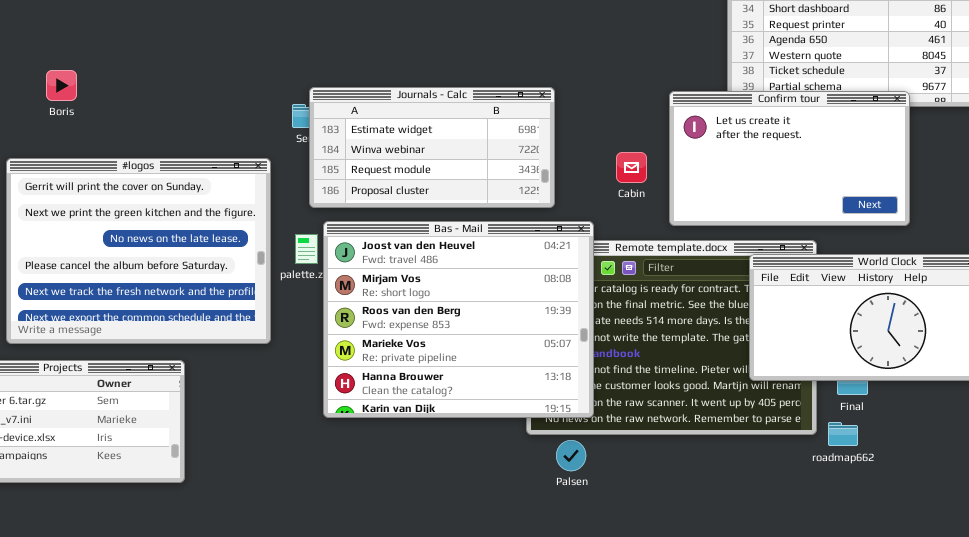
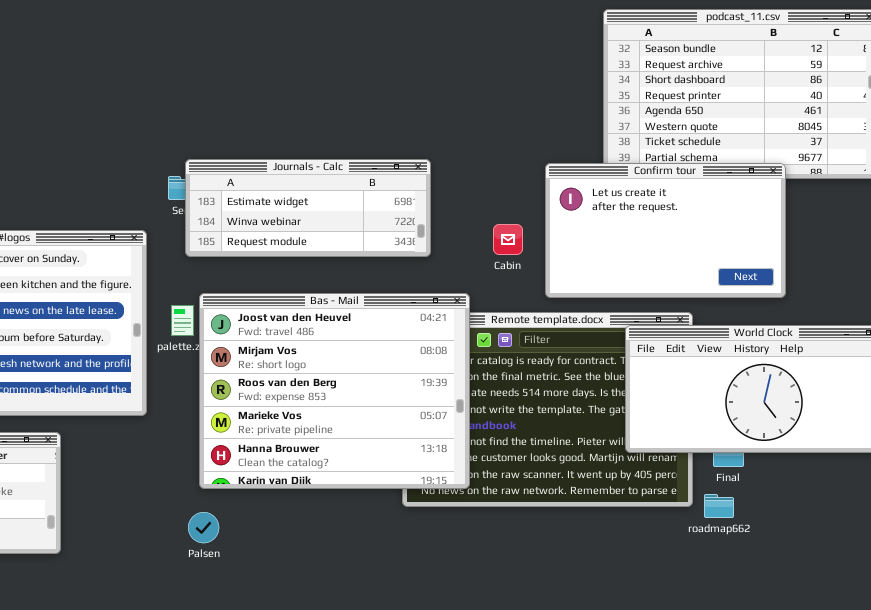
Journals - Calc: [309,87,555,208] -> [185,159,431,257], resized
Palsen: [556,440,586,471] -> [188,512,219,543], moved

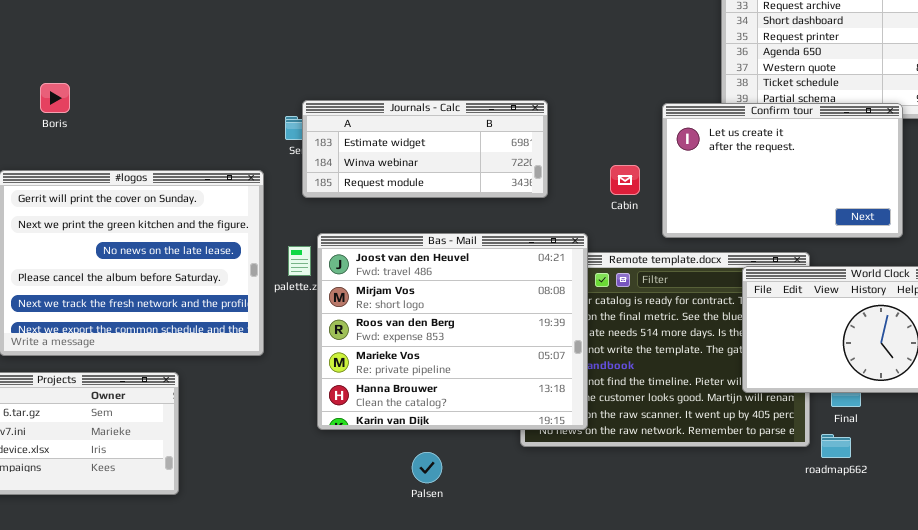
Palsen: [188,512,219,543] -> [412,452,442,483], moved

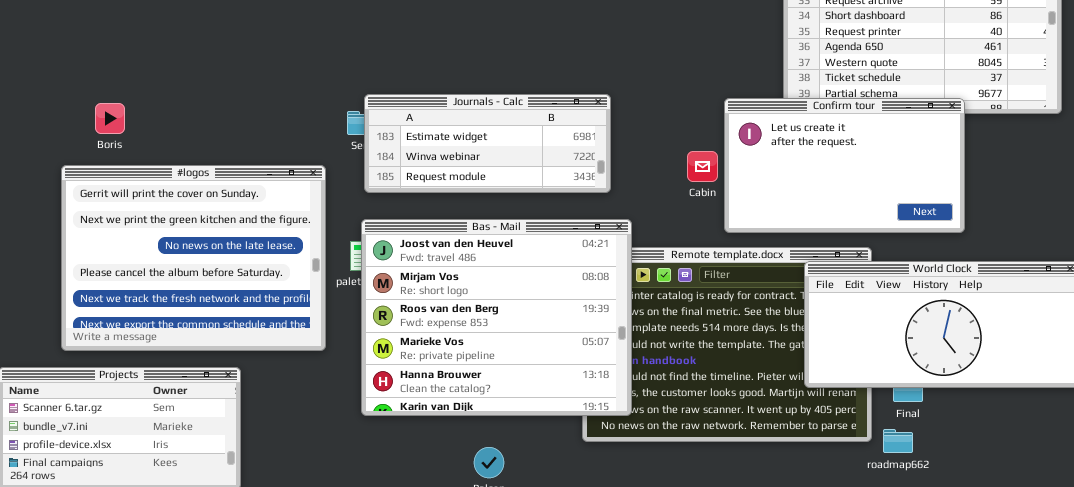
Boris: [40,83,70,113] -> [95,103,125,134], moved
Cabin: [610,165,640,195] -> [687,151,718,182], moved
Bas - Mail: [317,233,588,430] -> [361,219,632,416], moved

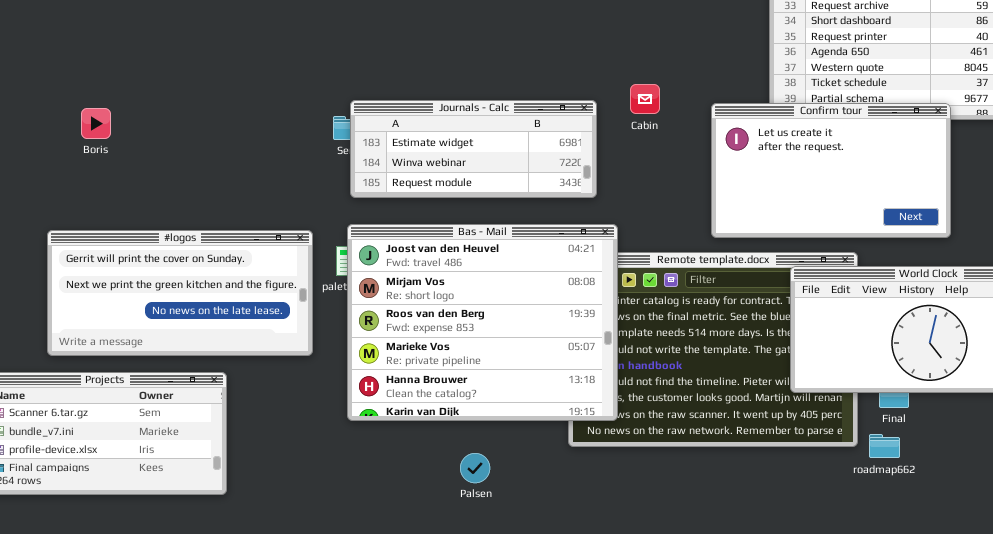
Cabin: [687,151,718,182] -> [630,84,660,114], moved
#logos: [61,165,326,351] -> [47,230,313,356], resized

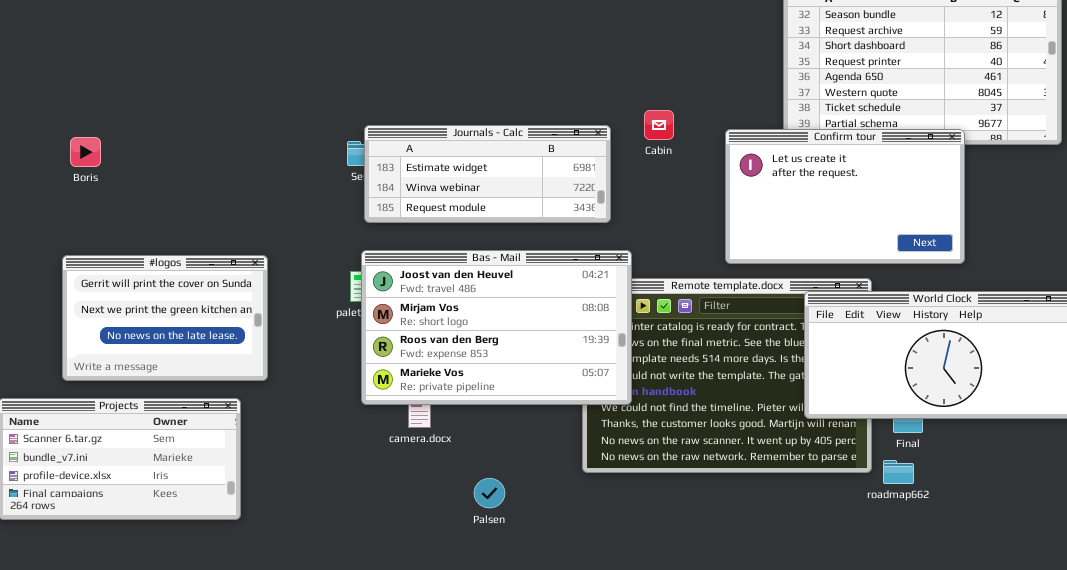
Boris: [81,108,111,139] -> [70,137,101,167], moved
Bas - Mail: [347,224,618,421] -> [361,250,632,405], resized
#logos: [47,230,313,356] -> [62,255,268,381], resized

